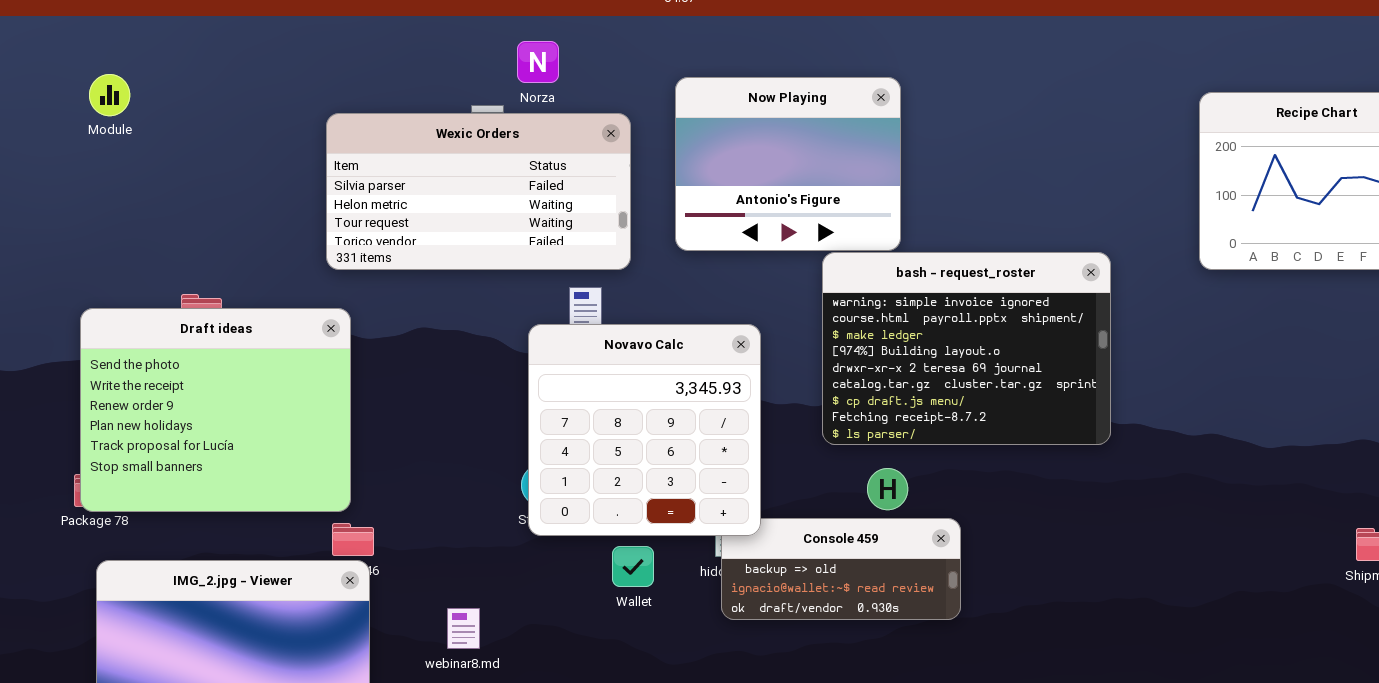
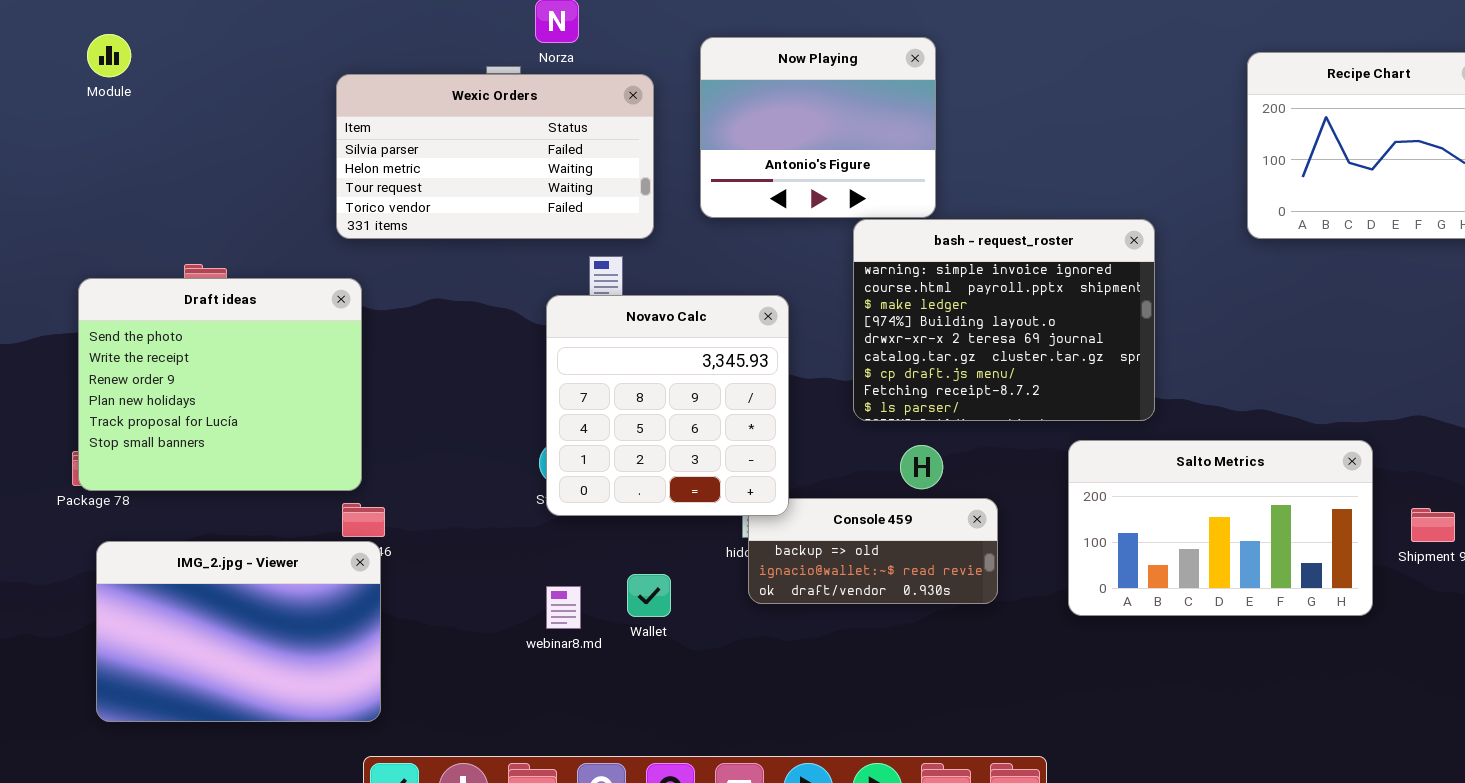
Salto Metrics: none -> [1068,440,1373,616], opened
Wallet: [612,546,654,587] -> [627,574,671,617], moved
webinar8.md: [447,608,480,649] -> [546,586,581,629], moved

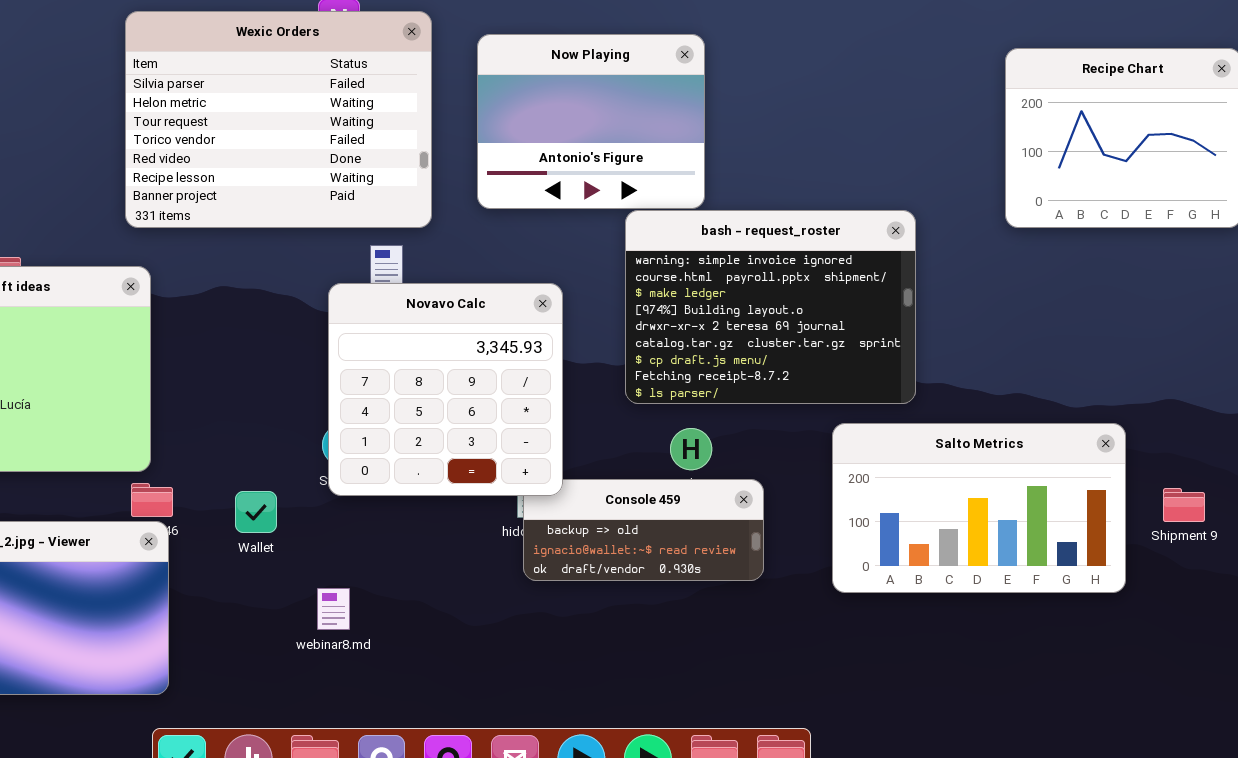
Wexic Orders: [336,74,654,239] -> [125,11,432,228], resized
Wallet: [627,574,671,617] -> [235,491,277,533], moved
webinar8.md: [546,586,581,629] -> [317,588,350,630], moved

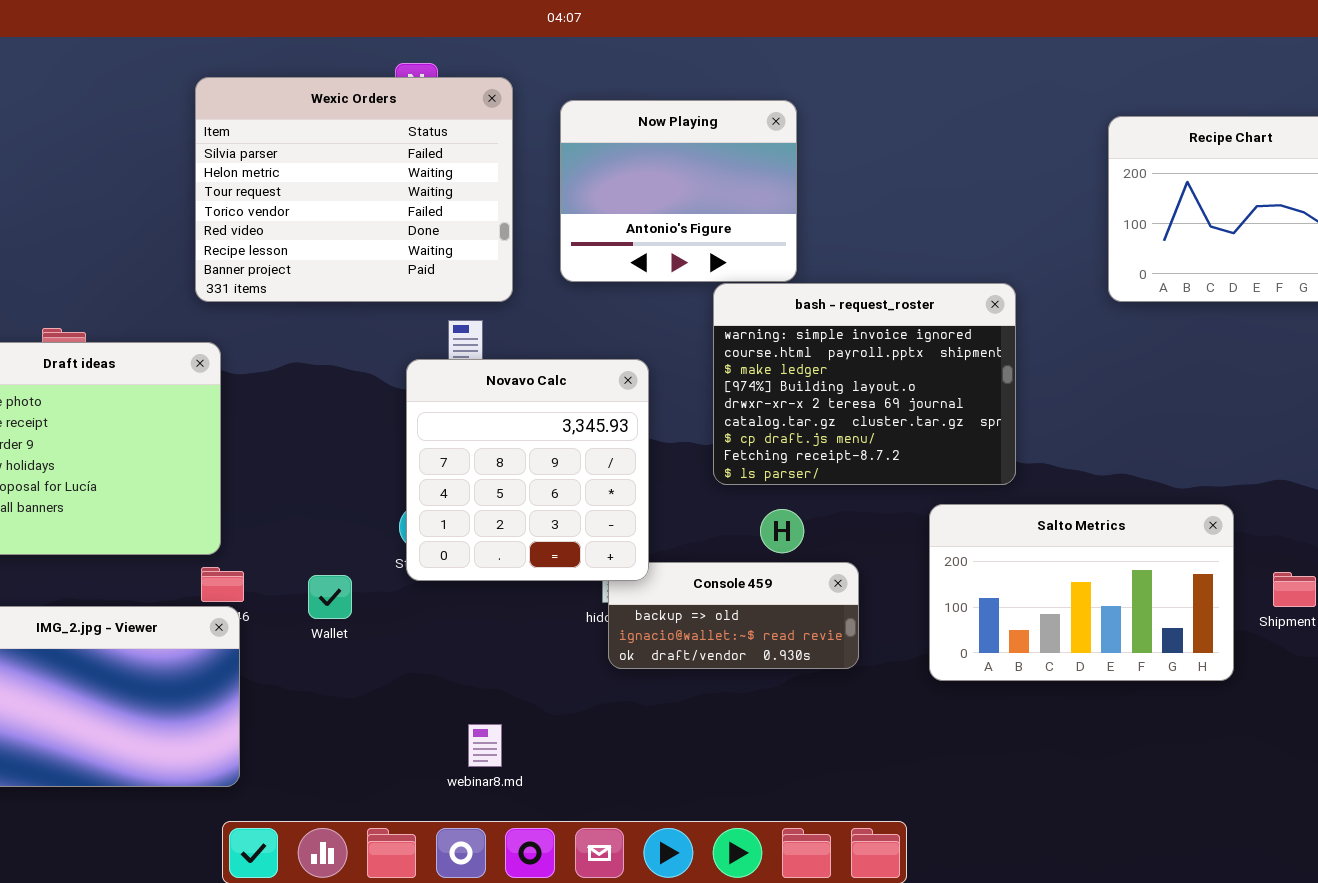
webinar8.md: [317,588,350,630] -> [468,724,502,767], moved

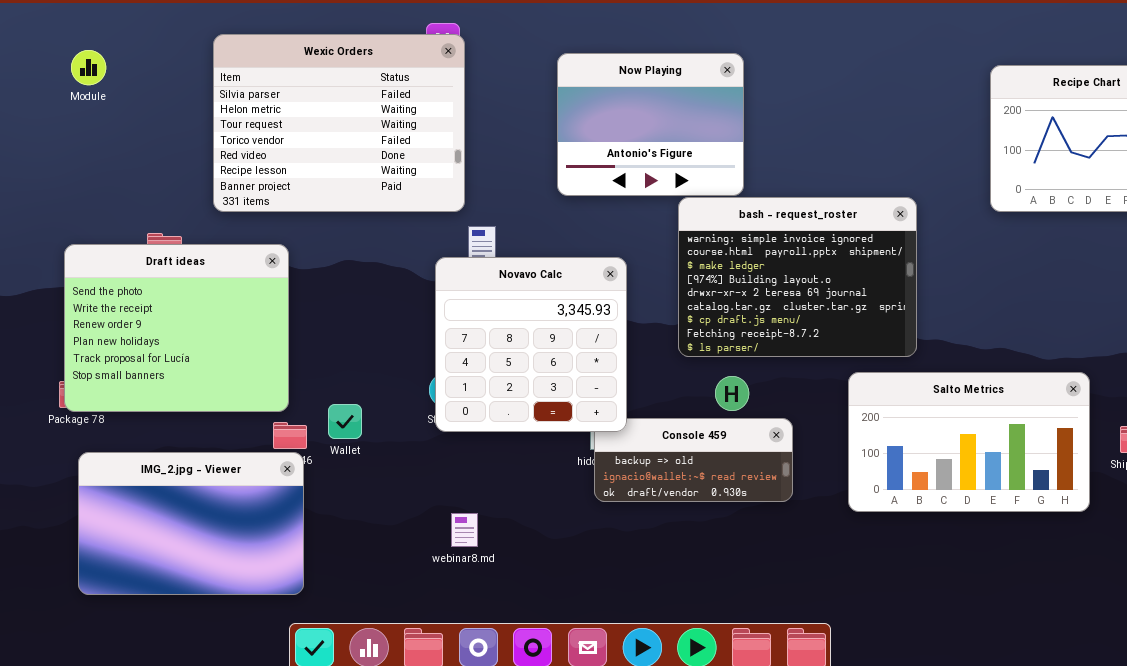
Wexic Orders: [195,77,513,302] -> [213,34,465,212], moved
Wallet: [308,575,352,619] -> [328,404,362,439], moved
webinar8.md: [468,724,502,767] -> [451,513,478,547], moved

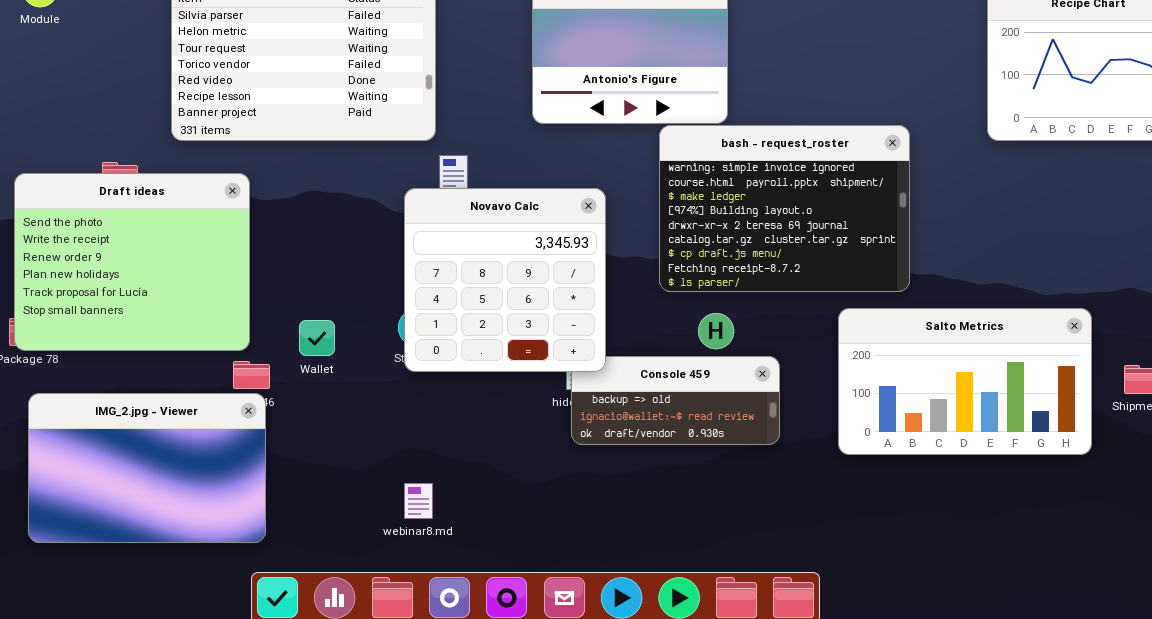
Wallet: [328,404,362,439] -> [299,320,335,356], moved
webinar8.md: [451,513,478,547] -> [404,483,433,519], moved

